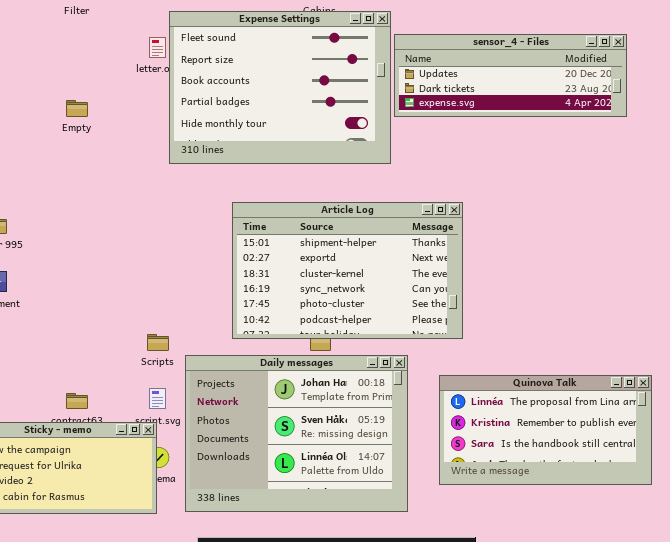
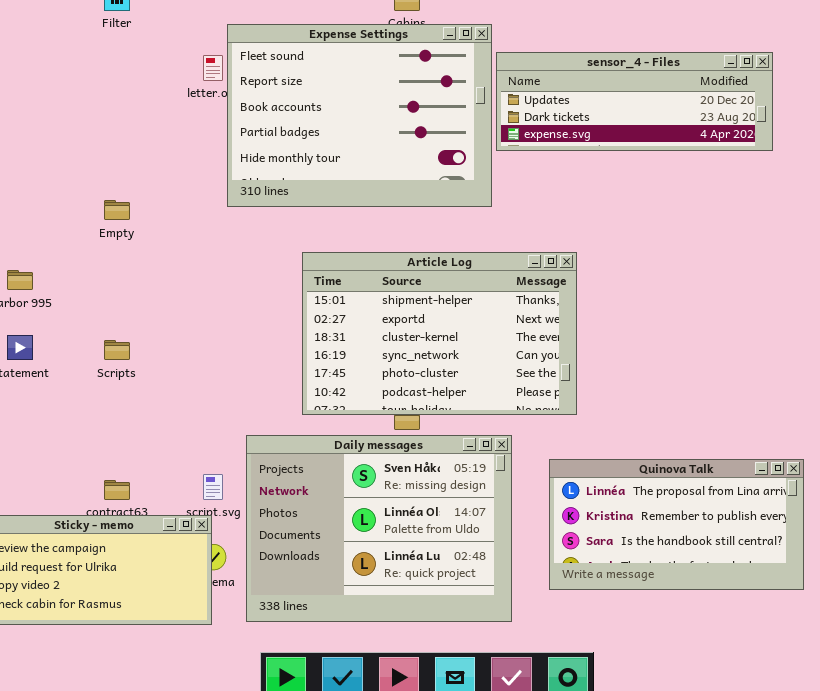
Empty: [66,100,88,117] -> [104,200,130,220], moved
Scripts: [147,334,169,351] -> [104,340,130,360], moved
Daily messages: [185,355,408,512] -> [246,435,512,622], scrolled down 1 row

